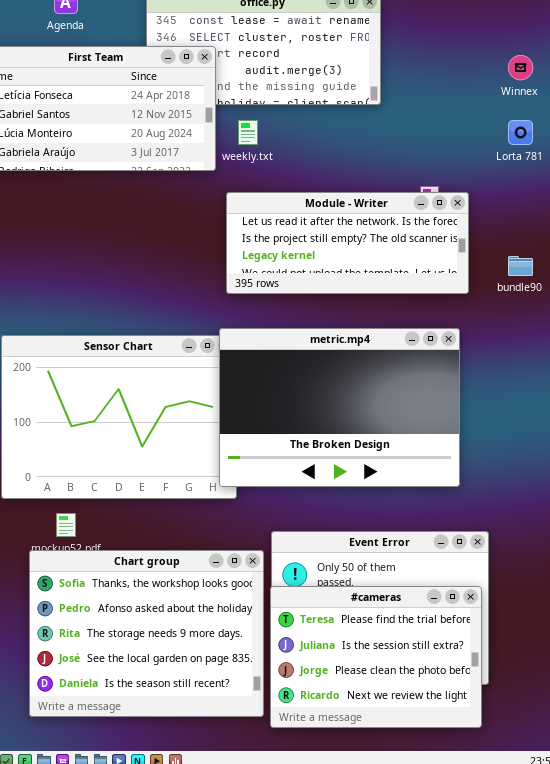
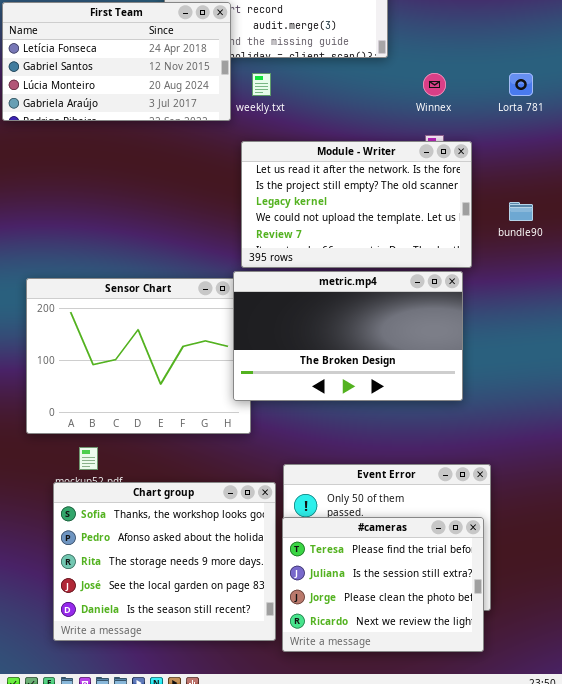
Winnex: [508,55,533,80] -> [423,73,446,96], moved
Module - Writer: [226,192,469,294] -> [241,141,472,268], resized
metric.mp4: [219,328,460,487] -> [233,271,463,401], resized

